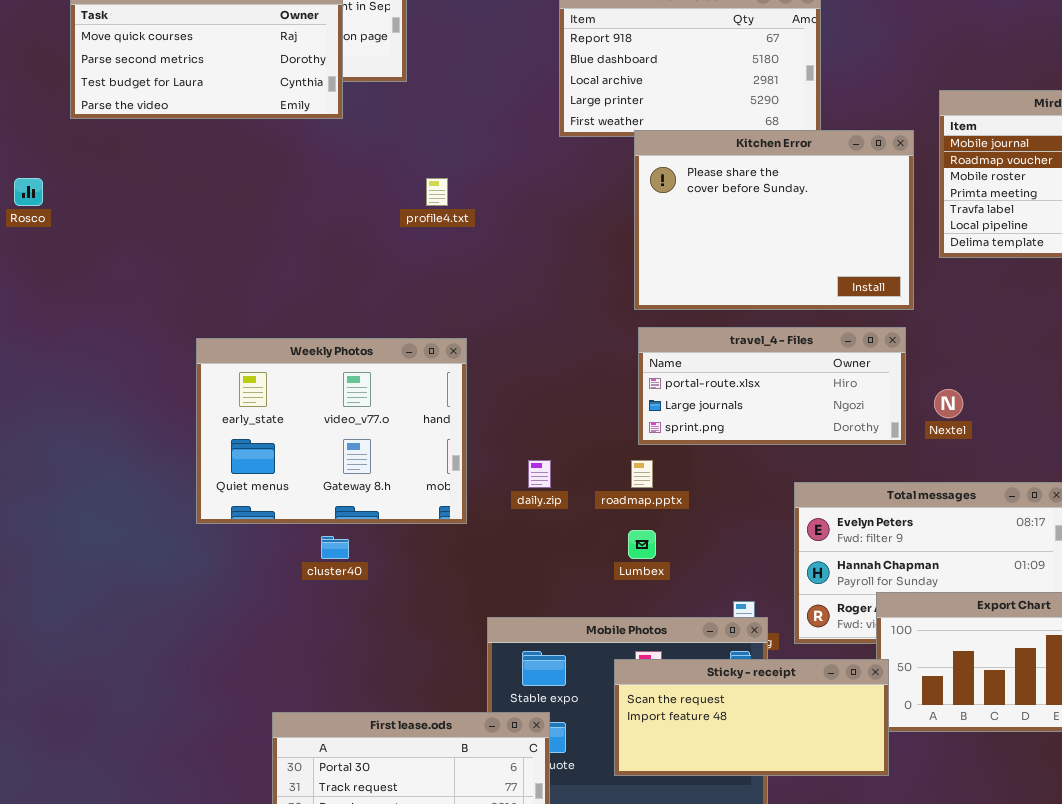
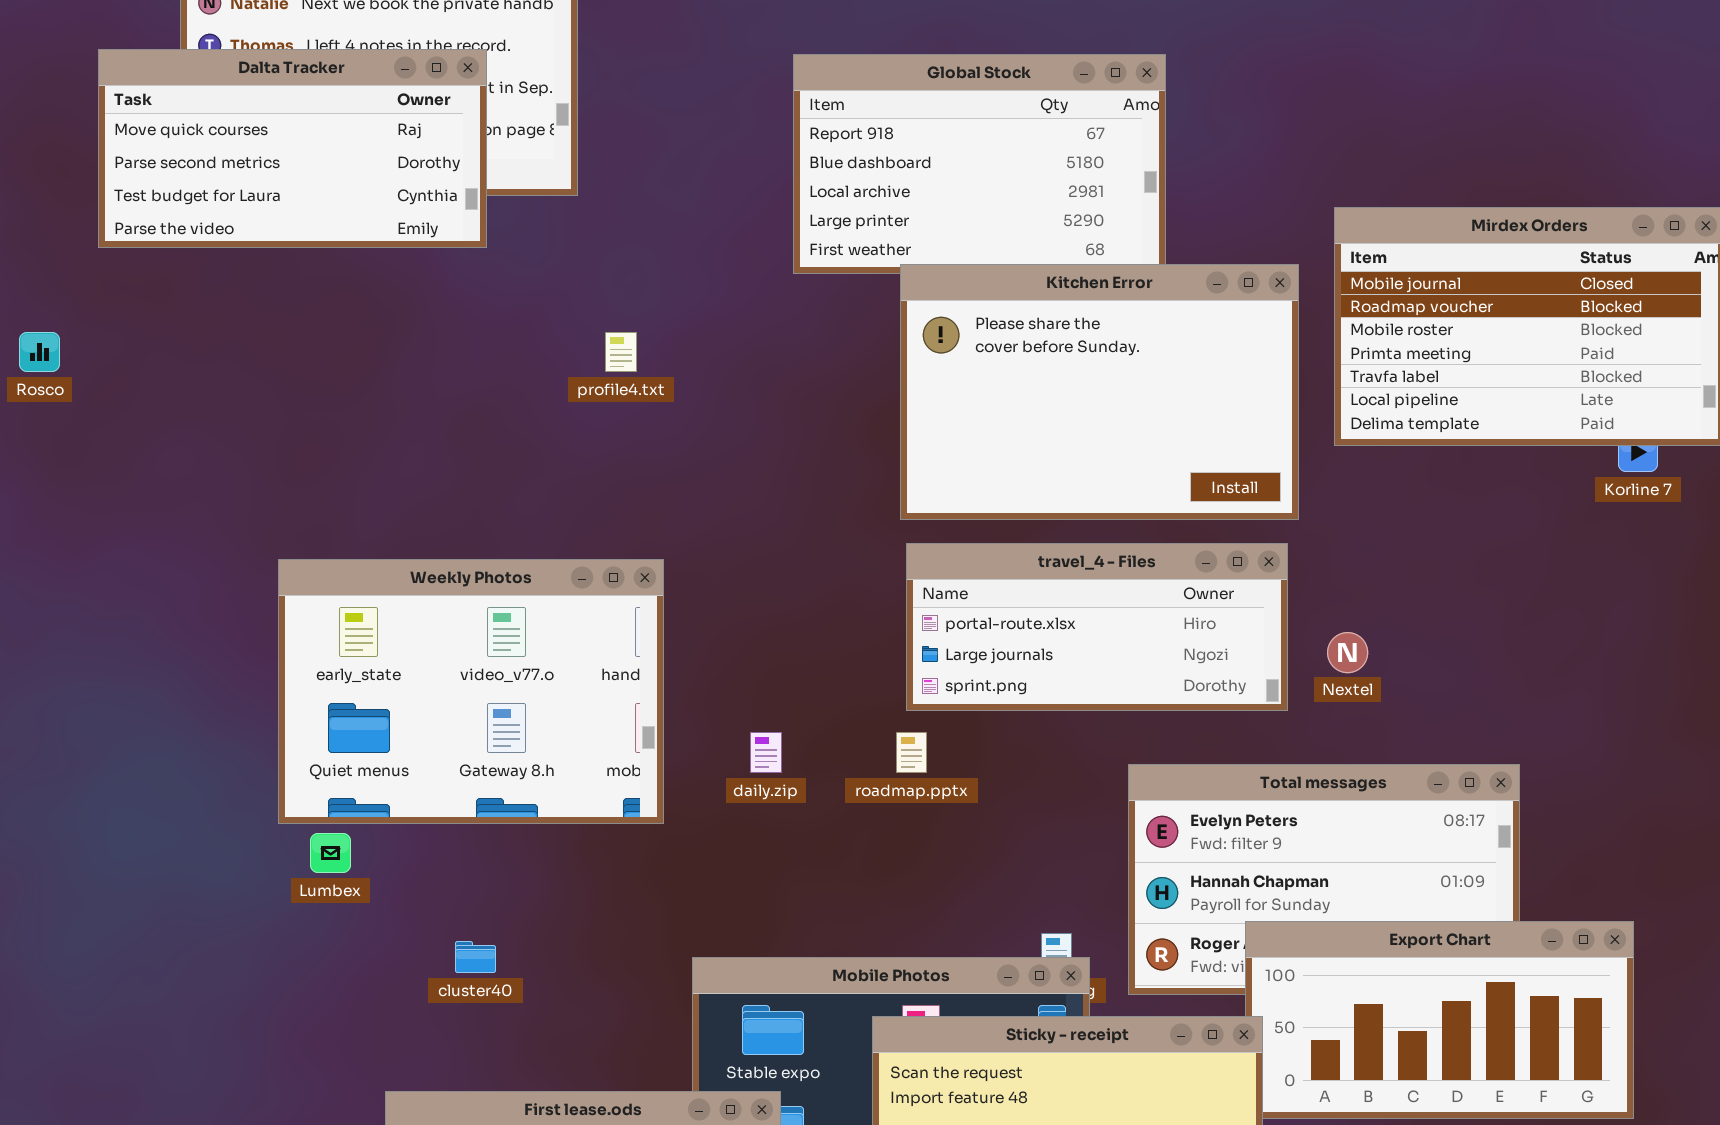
Lumbex: [628,530,656,559] -> [310,833,351,873], moved
cluster40: [321,536,349,559] -> [455,941,496,973], moved

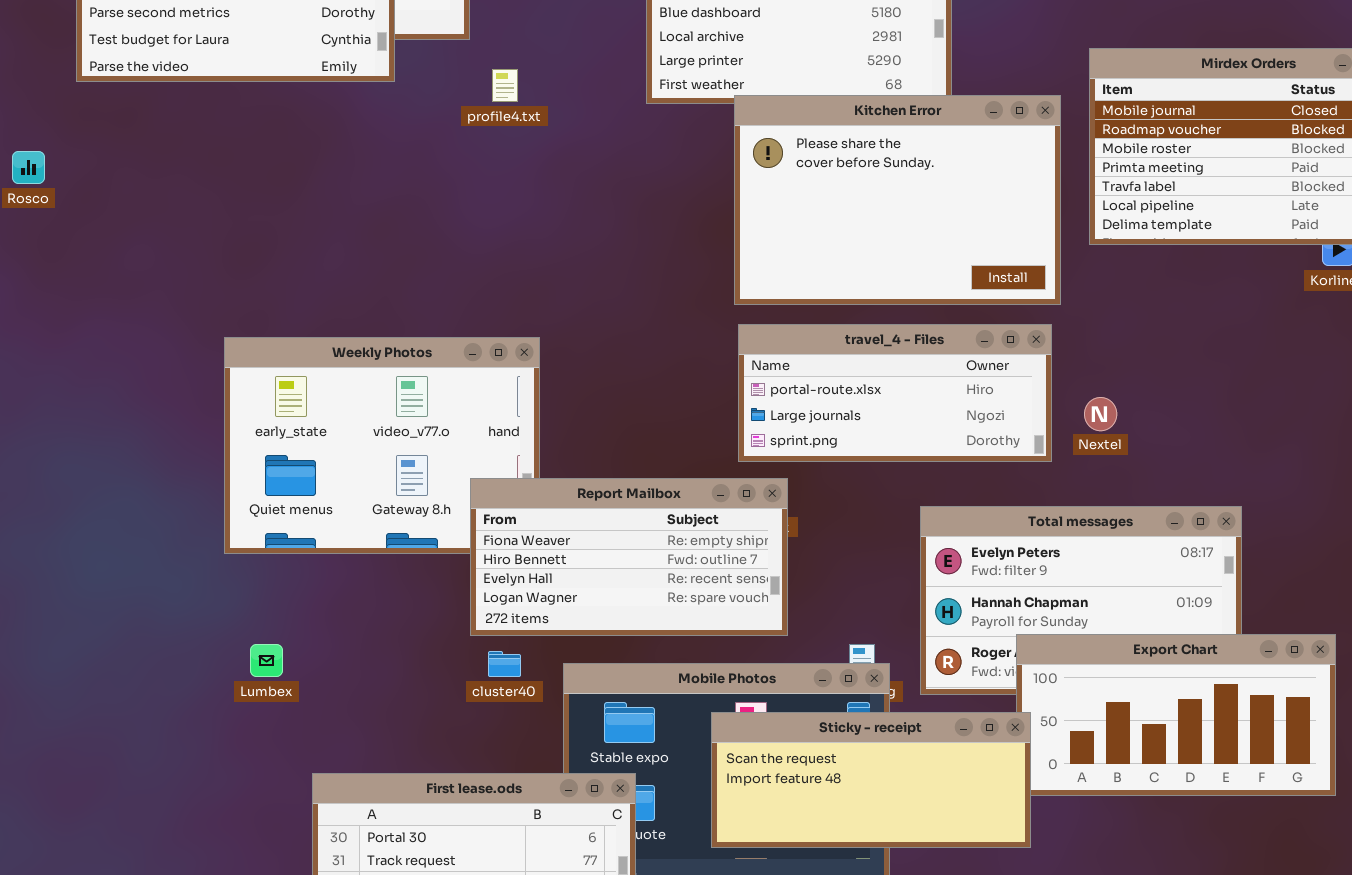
profile4.txt: [605,332,637,372] -> [492,69,518,102], moved
Report Mailbox: none -> [470,478,788,636], opened
Lumbex: [310,833,351,873] -> [250,644,283,677], moved
cluster40: [455,941,496,973] -> [488,651,521,677], moved

